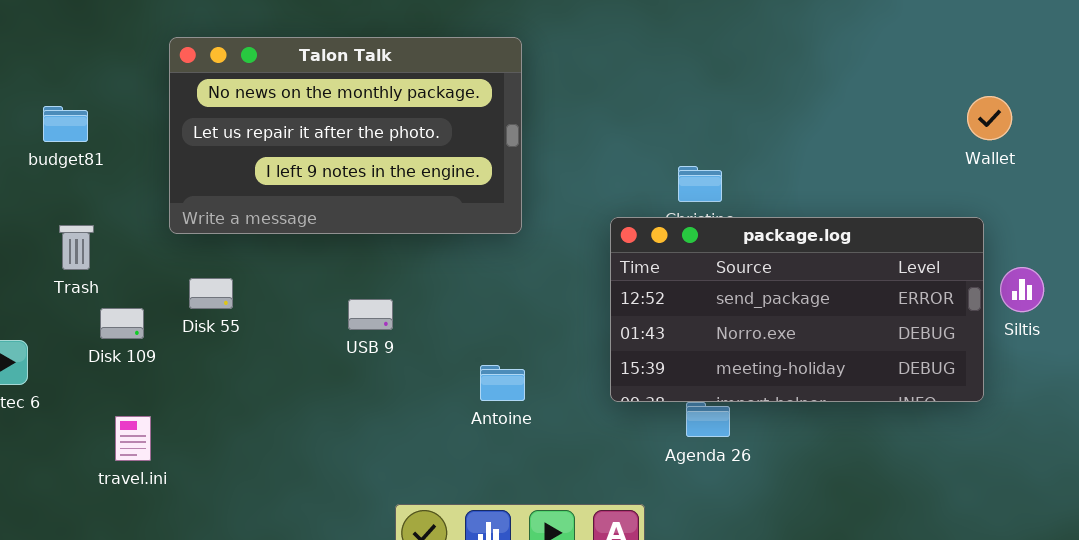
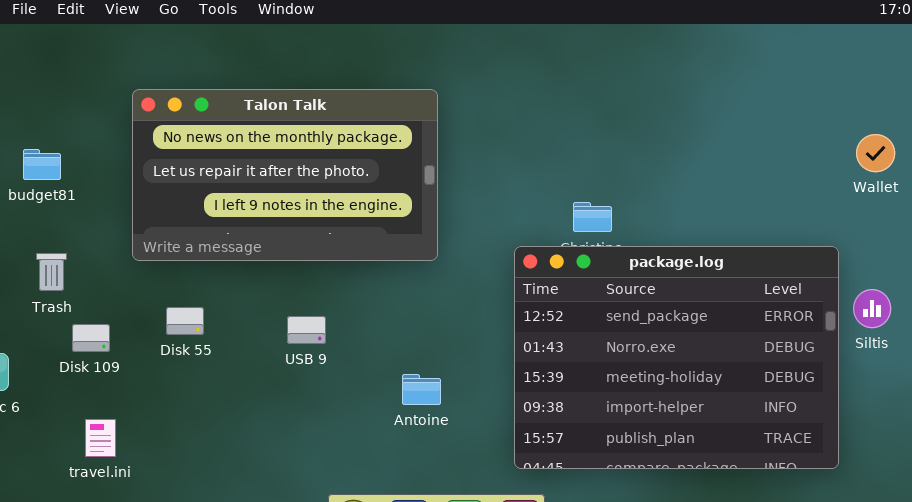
Wallet: [967,96,1012,140] -> [856,134,895,172], moved
package.log: [610,217,984,402] -> [514,246,839,469], resized
Disk 55: [189,278,233,309] -> [166,307,204,335], moved

